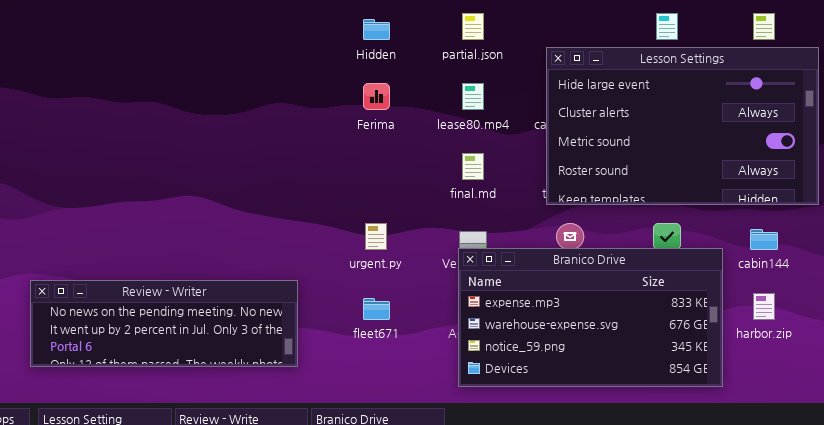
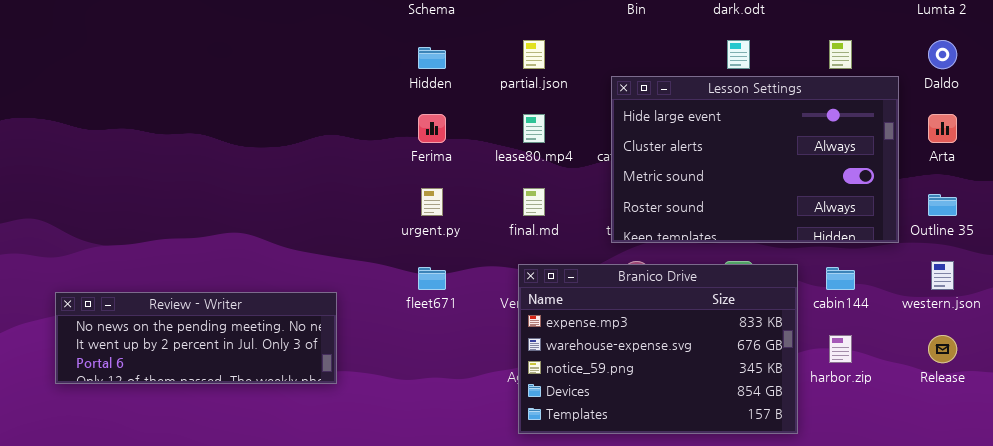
urgent.py: [365,223,387,250] -> [421,188,443,216], moved
Branico Drive: [458,248,723,387] -> [518,264,798,434], resized
Review - Writer: [30,280,298,367] -> [55,292,337,384], moved
fleet671: [363,298,390,320] -> [418,267,446,290], moved

